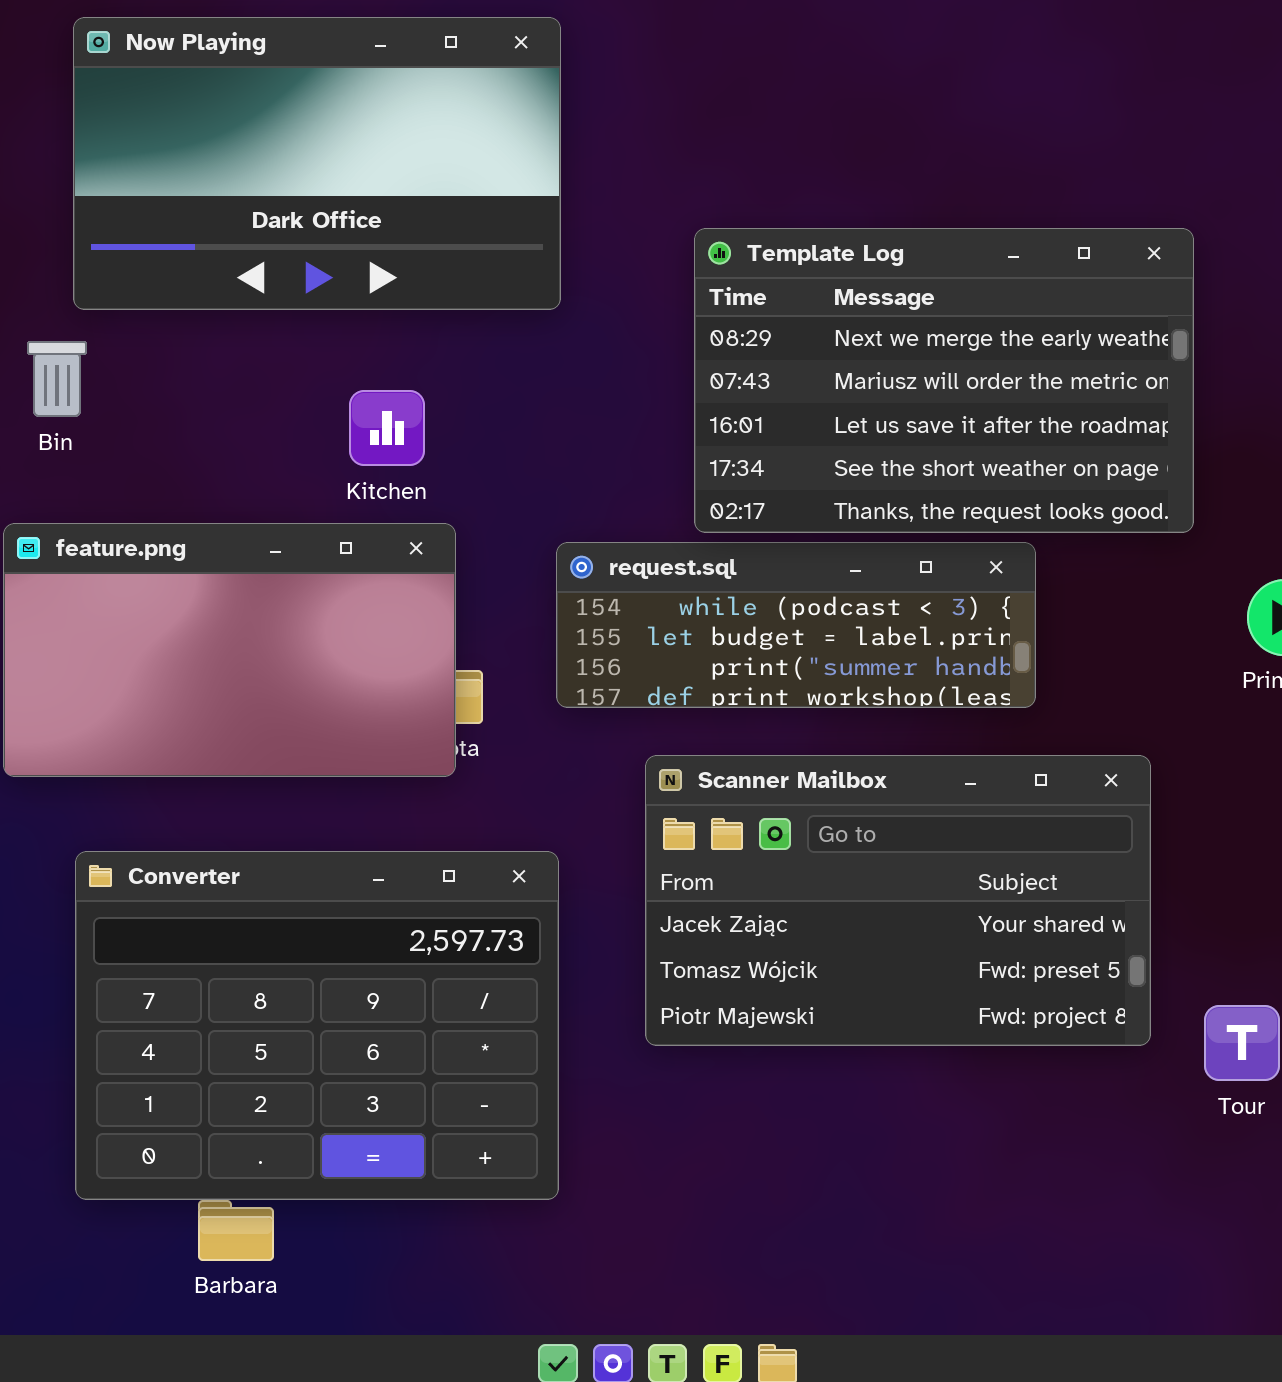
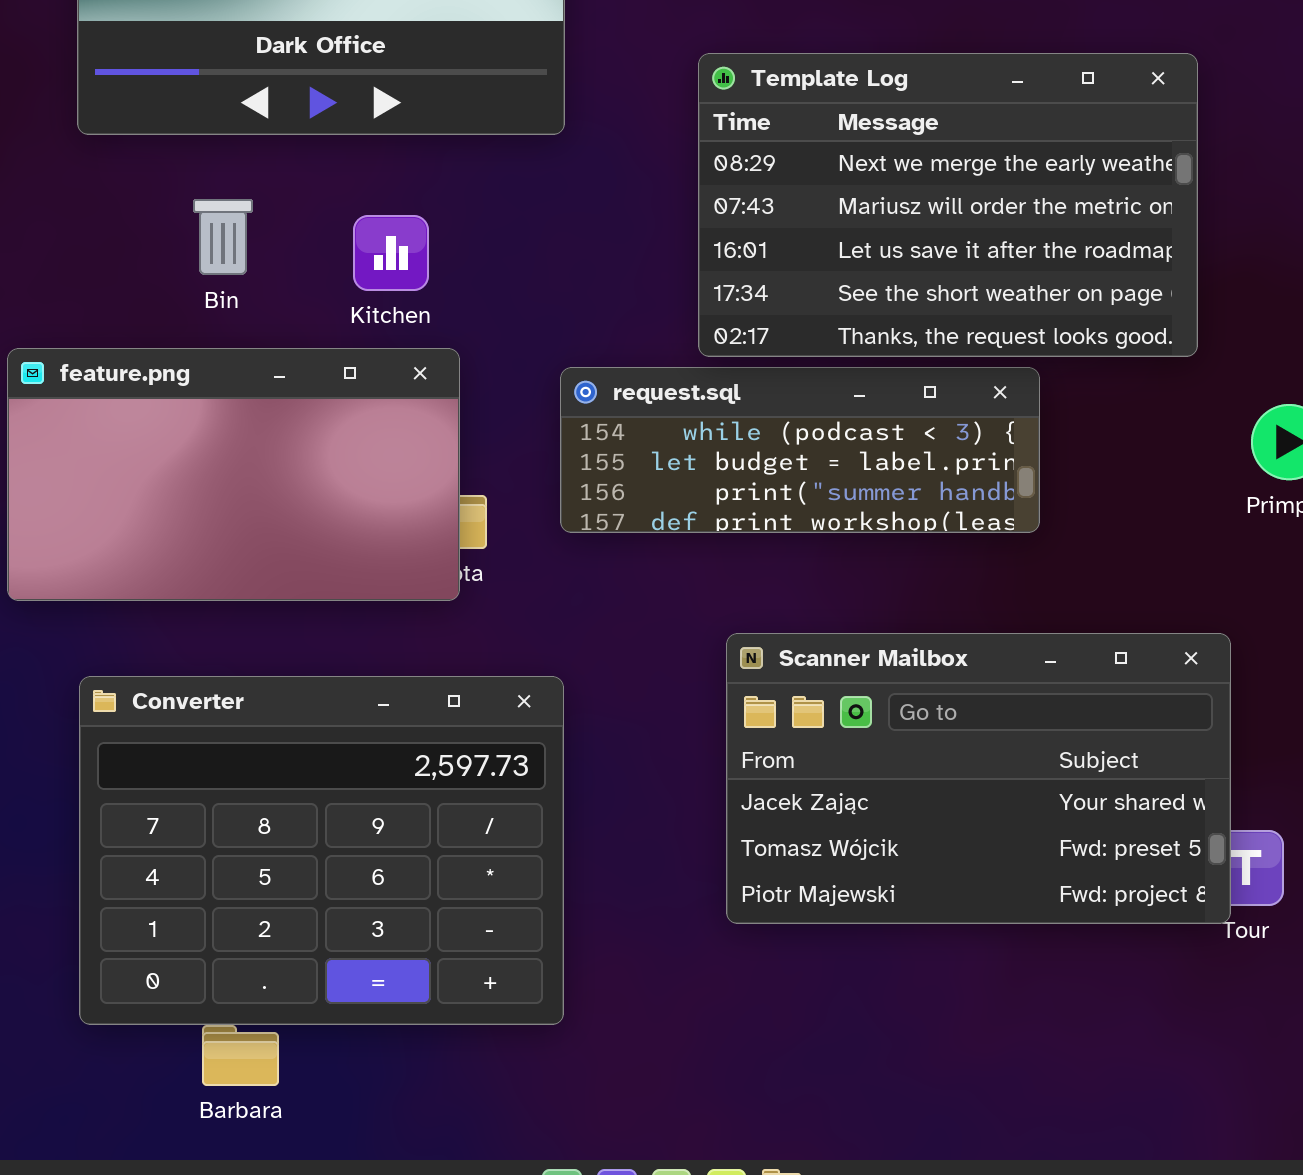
Bin: [27,341,87,417] -> [193,199,253,275], moved
Scanner Mailbox: [645,755,1151,1046] -> [726,633,1231,924], moved

